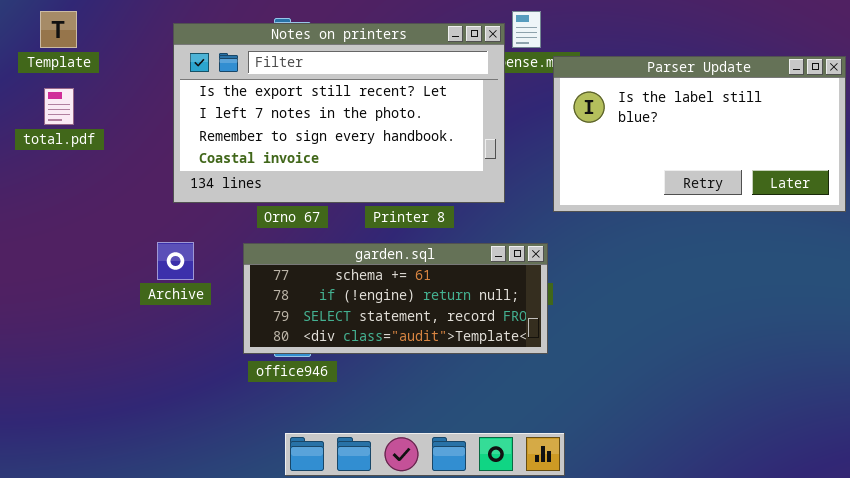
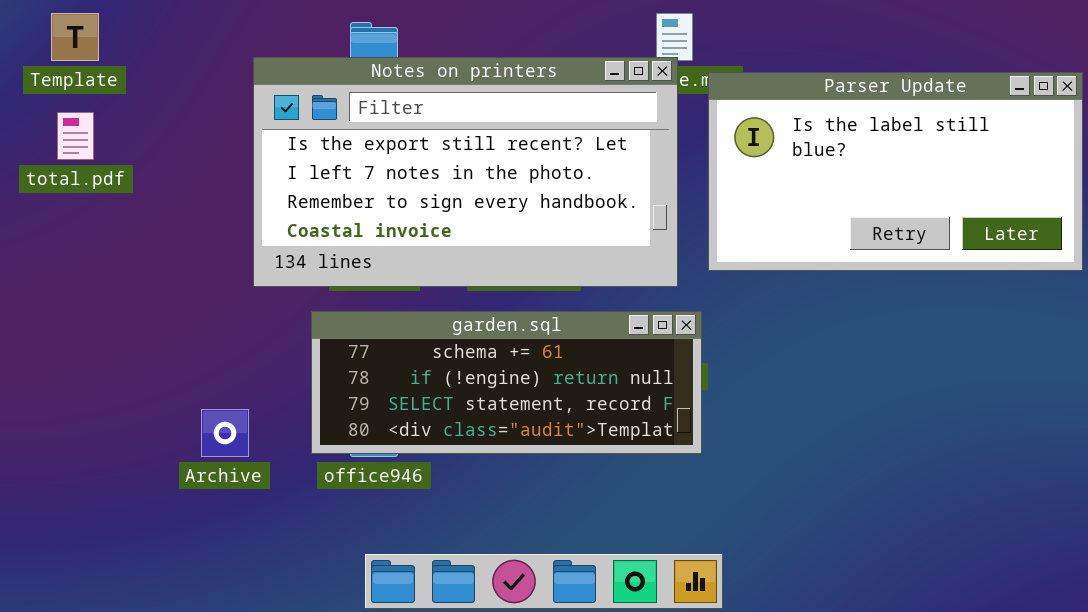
Notes on printers: [173,23,505,203] -> [253,57,678,287], moved
Archive: [157,242,194,280] -> [201,409,249,457], moved

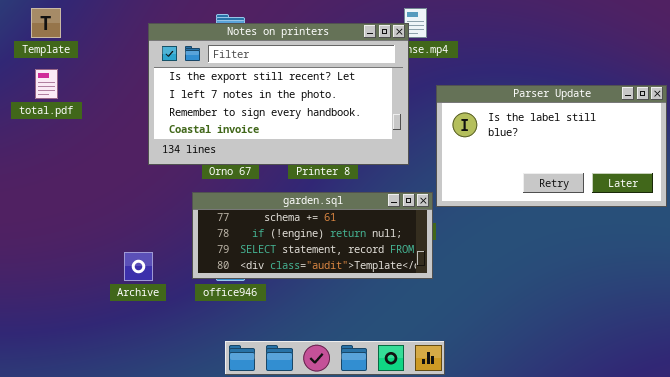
Notes on printers: [253,57,678,287] -> [148,23,409,165], moved
Parser Update: [708,72,1083,271] -> [436,85,667,207], moved

